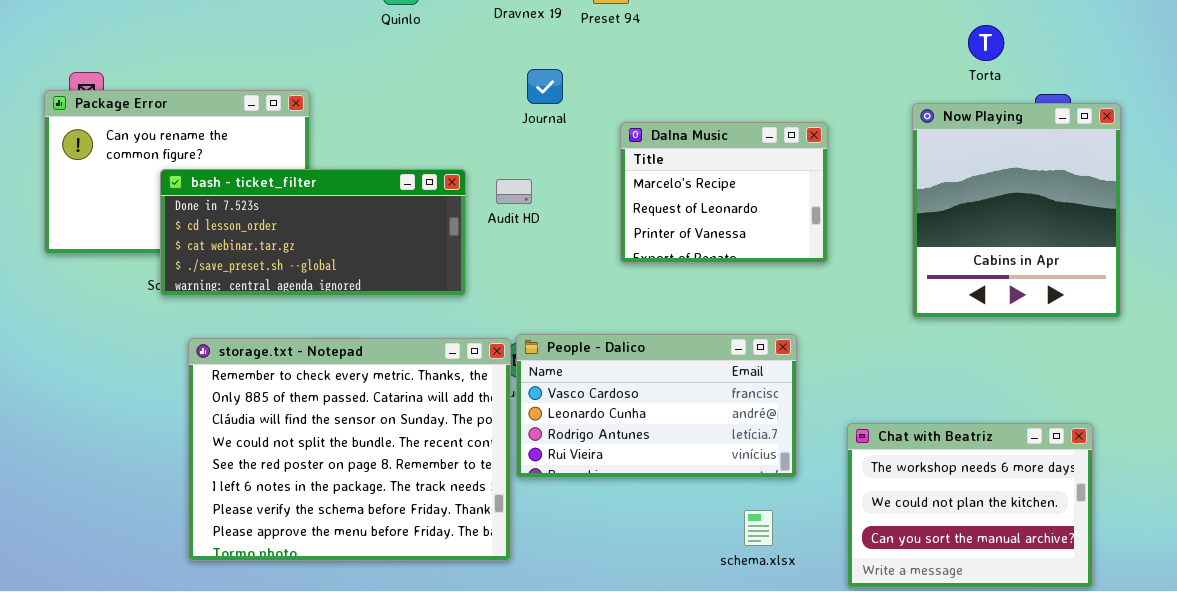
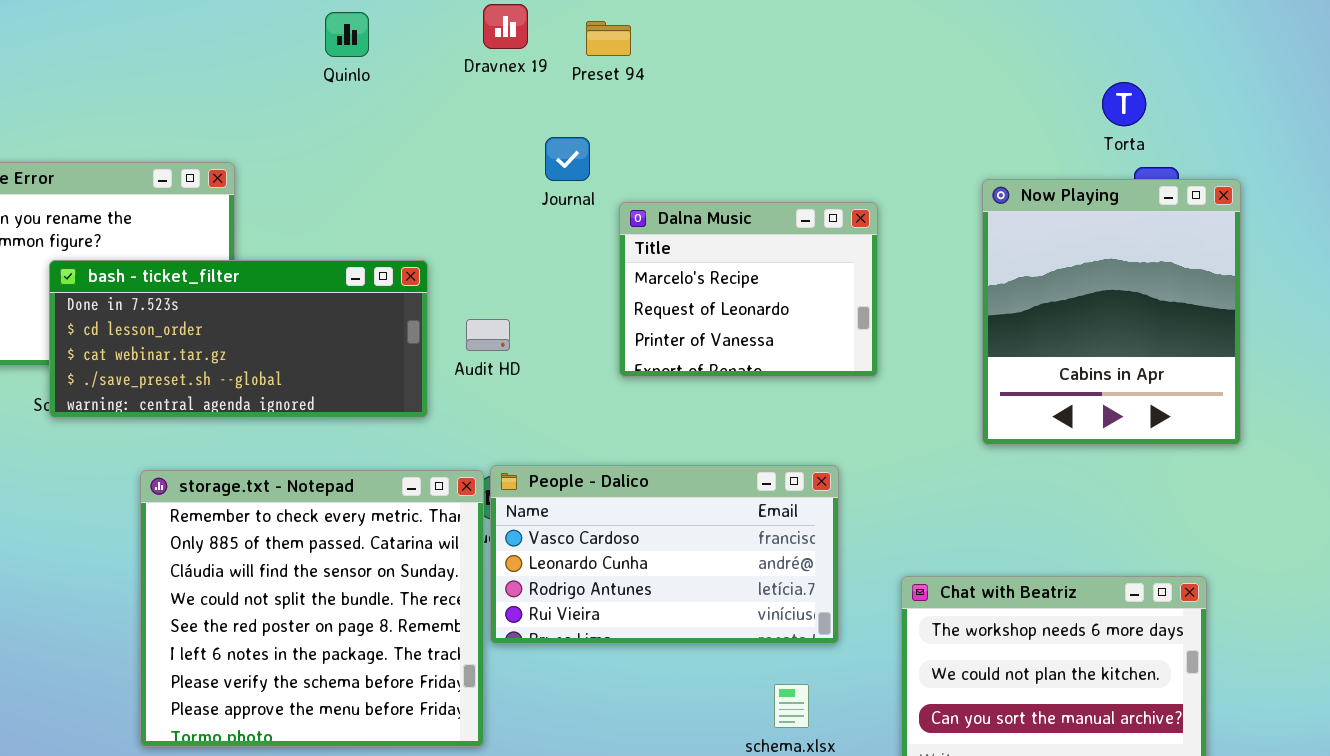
Torta: [968,25,1004,61] -> [1102,82,1146,126], moved
Journal: [527,69,563,104] -> [545,137,590,181], moved
Audit HD: [496,179,532,204] -> [466,319,510,351], moved
storage.txt - Notepad: [188,338,511,561] -> [140,470,484,747], resized

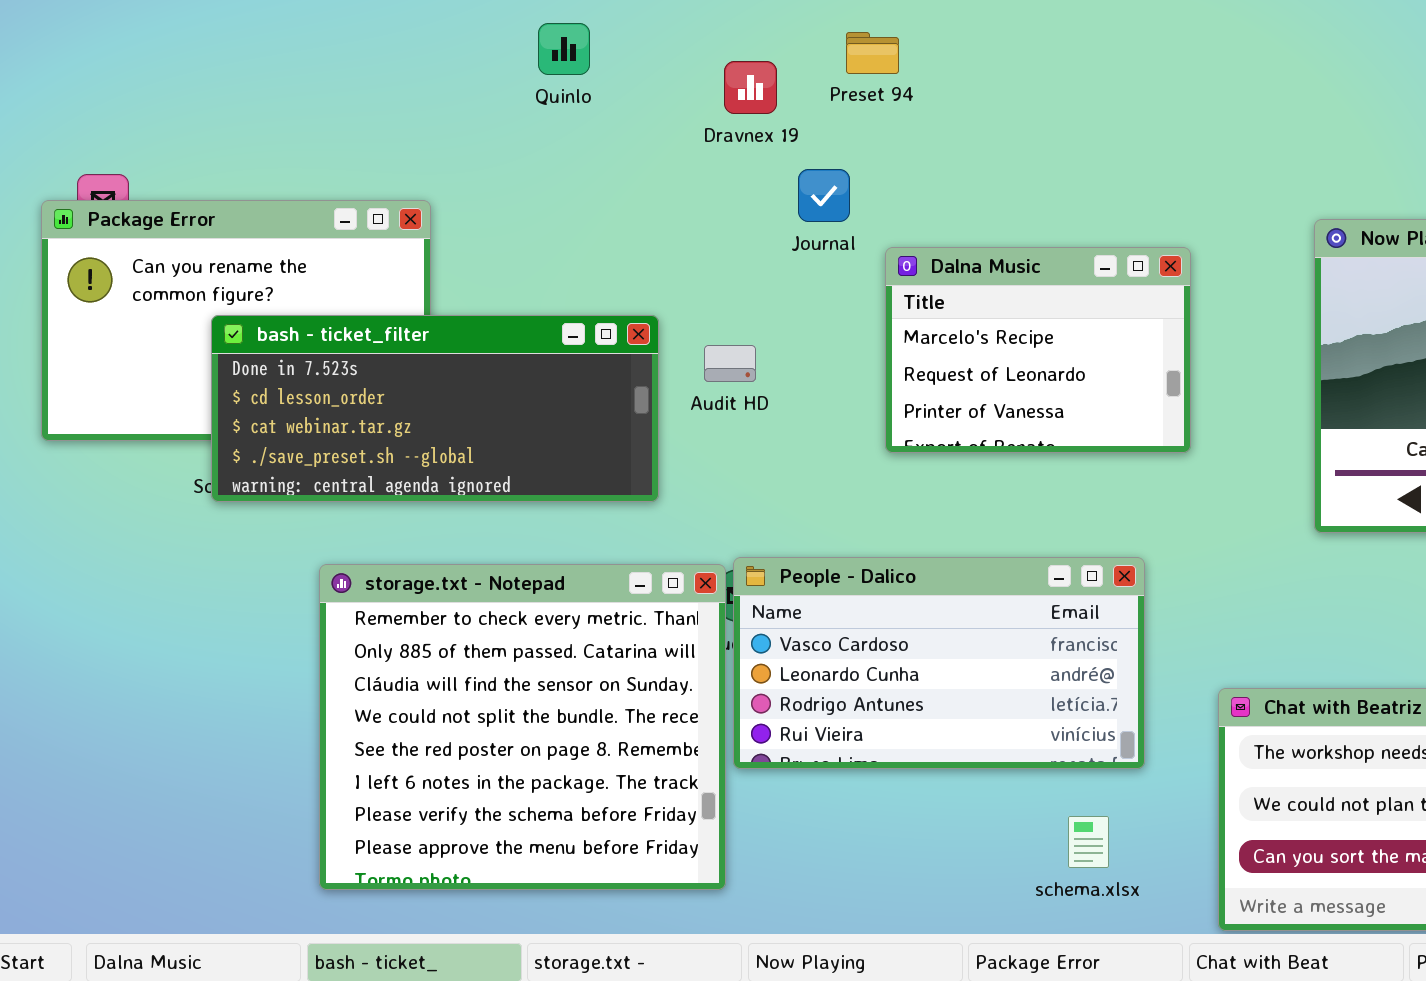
Dravnex 19: [483,4,528,49] -> [724,61,777,114], moved
Audit HD: [466,319,510,351] -> [704,345,756,382], moved

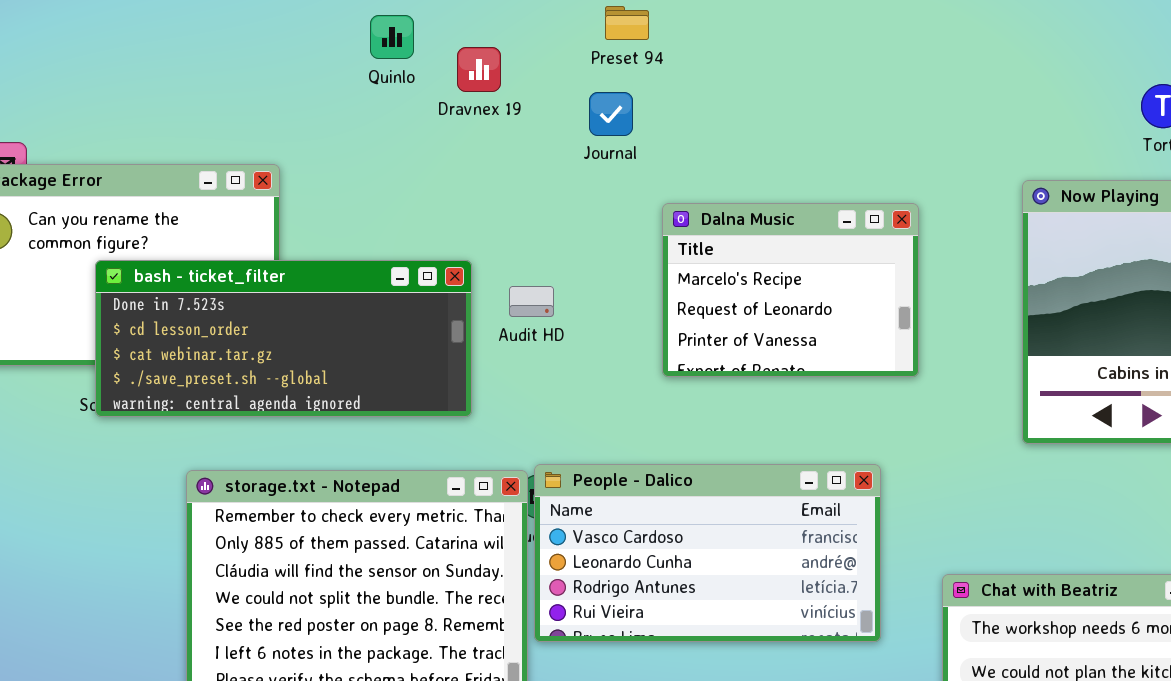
Preset 94: [846,32,899,74] -> [605,6,649,40], moved
Dravnex 19: [724,61,777,114] -> [457,47,501,92], moved
Journal: [798,169,850,222] -> [589,92,633,136], moved

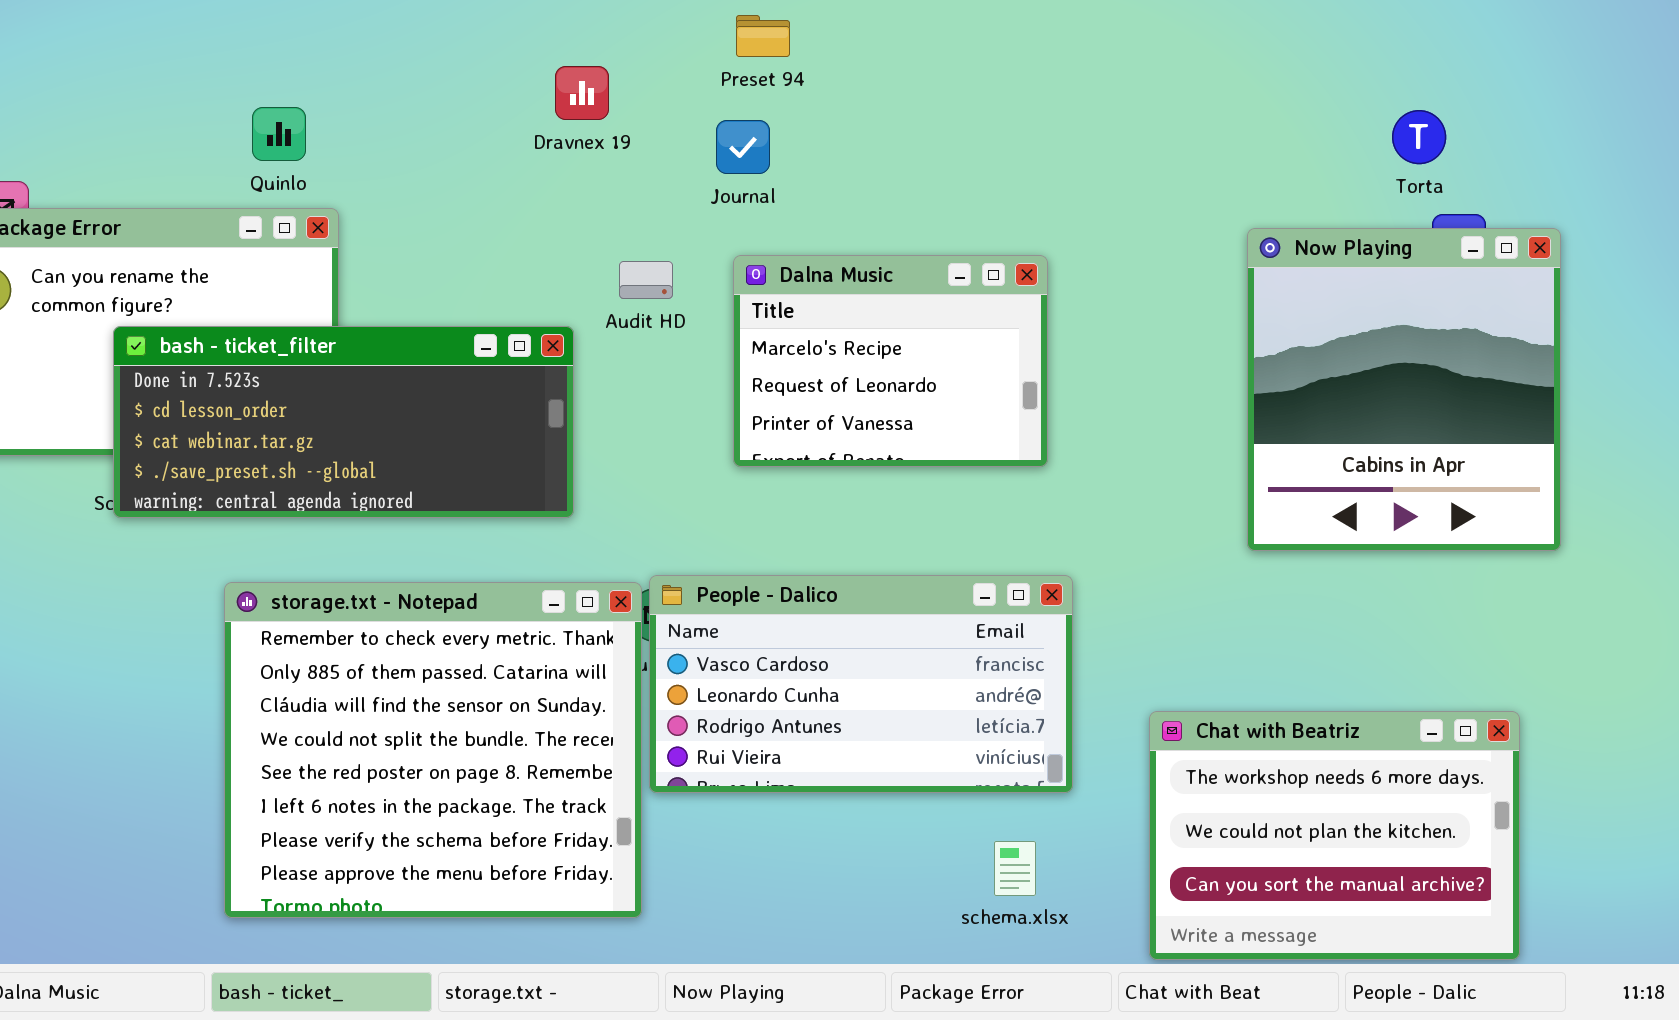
Quinlo: [370,15,414,59] -> [252,107,306,161], moved
Dalna Music: [662,203,919,377] -> [733,255,1048,467], moved
Audit HD: [509,286,554,317] -> [619,261,673,299], moved

